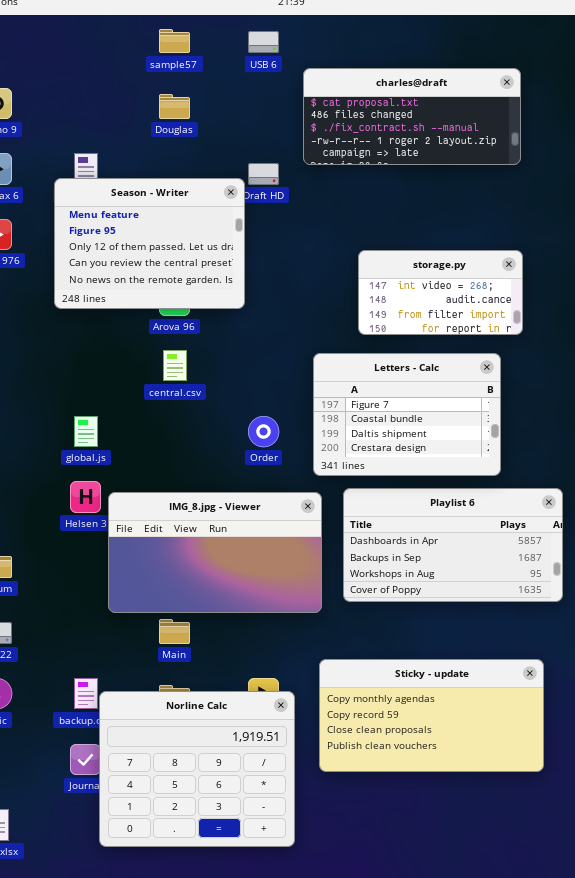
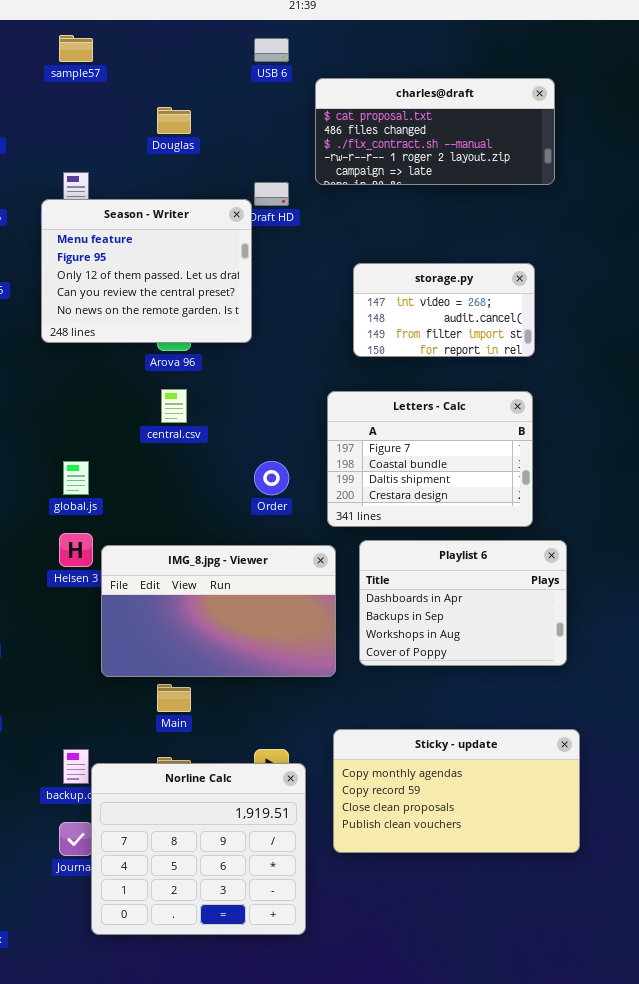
sample57: [159,29,190,53] -> [59,35,93,62], moved
storage.py: [358,250,523,335] -> [353,263,535,357], moved
Playlist 6: [343,488,563,602] -> [359,540,567,666], resized

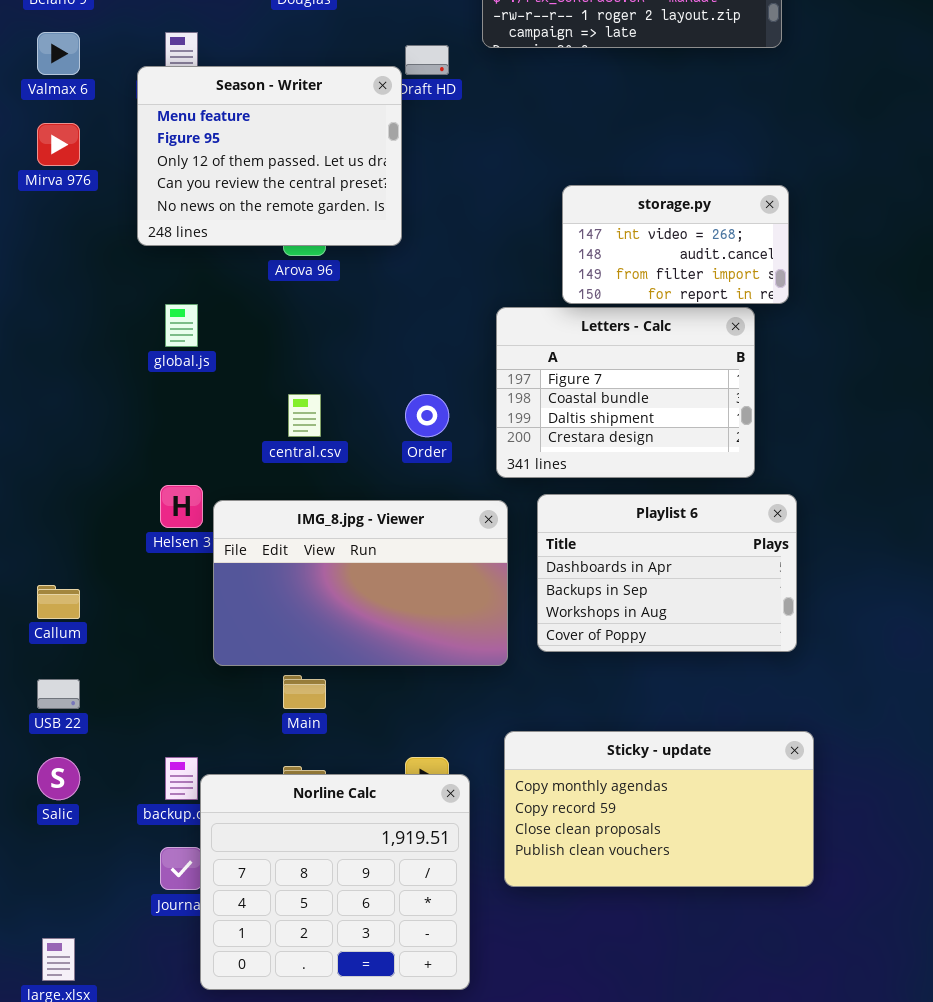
storage.py: [353,263,535,357] -> [562,185,789,304], moved
central.csv: [161,389,187,423] -> [288,394,321,437], moved
global.js: [63,461,89,495] -> [165,304,198,347], moved

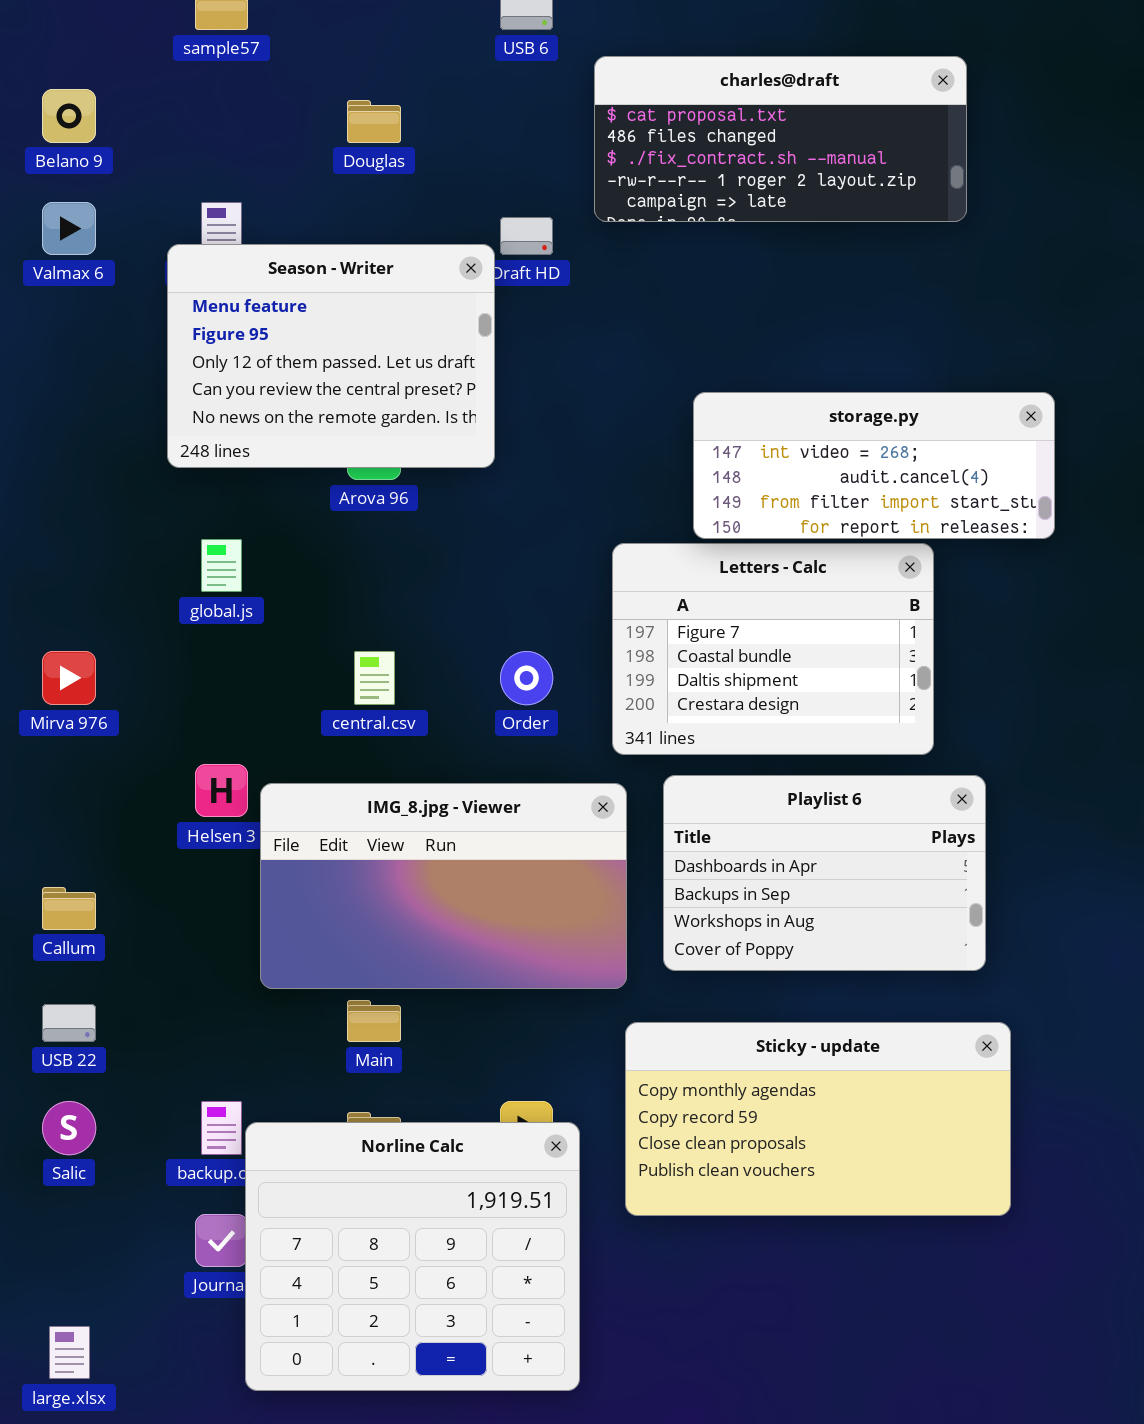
Mirva 976: [37,123,80,166] -> [42,651,96,705], moved
storage.py: [562,185,789,304] -> [693,392,1055,539], resized
Sticky - update: [504,731,814,887] -> [625,1022,1011,1216], moved

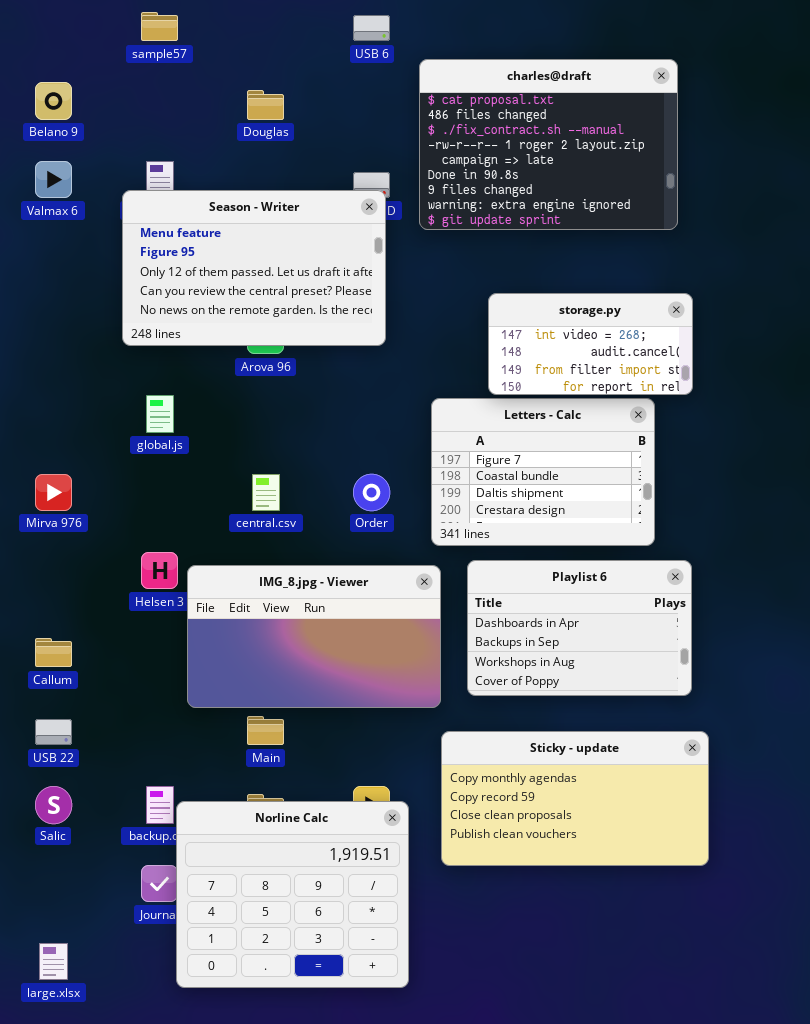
charles@draft: [594,56,967,222] -> [419,59,678,230], resized
Season - Writer: [167,244,495,468] -> [122,190,386,346], resized
storage.py: [693,392,1055,539] -> [488,293,693,395], resized

